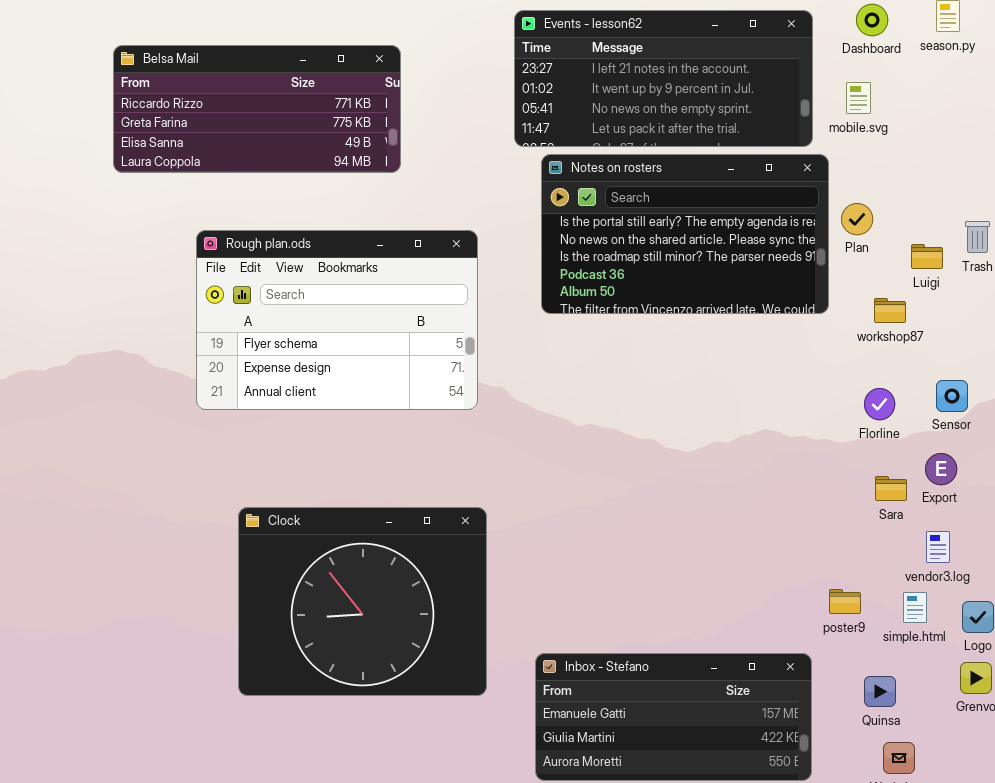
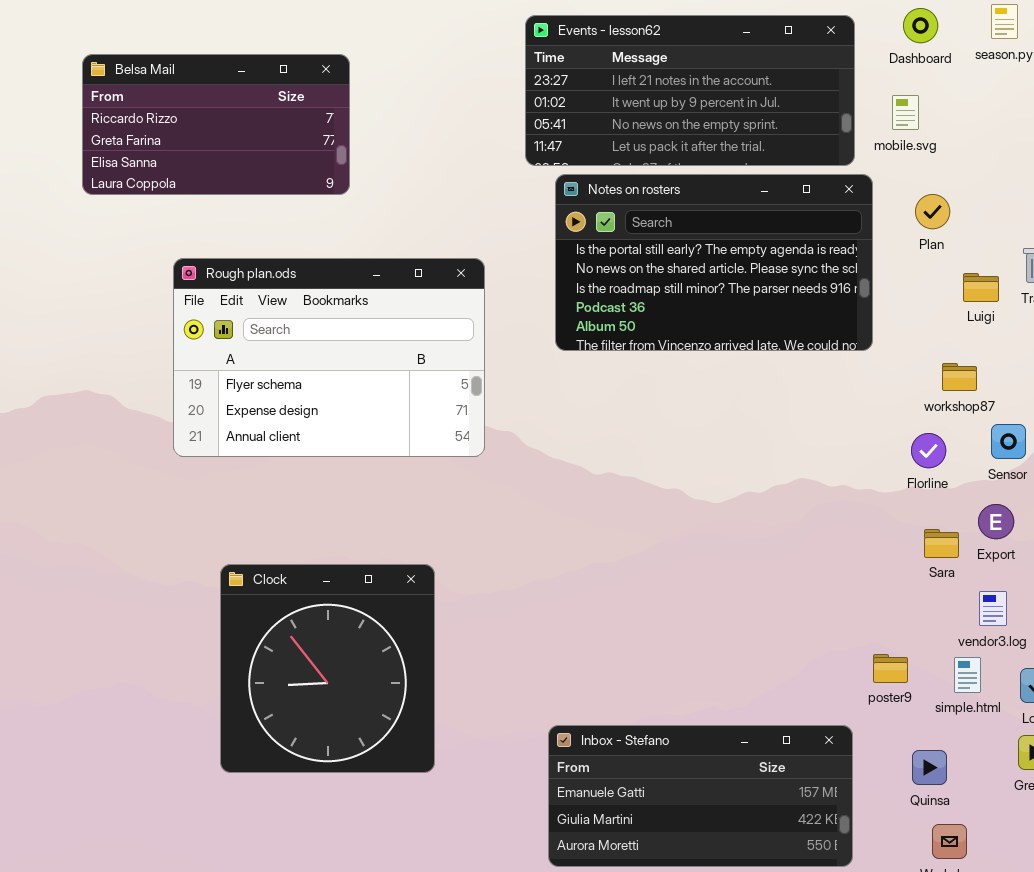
Belsa Mail: [113,45,401,173] -> [82,54,350,195], resized
Plan: [841,203,873,235] -> [915,194,950,229], moved
workshop87: [874,298,906,323] -> [942,363,977,391], moved
Clock: [238,507,487,696] -> [220,564,435,773], resized

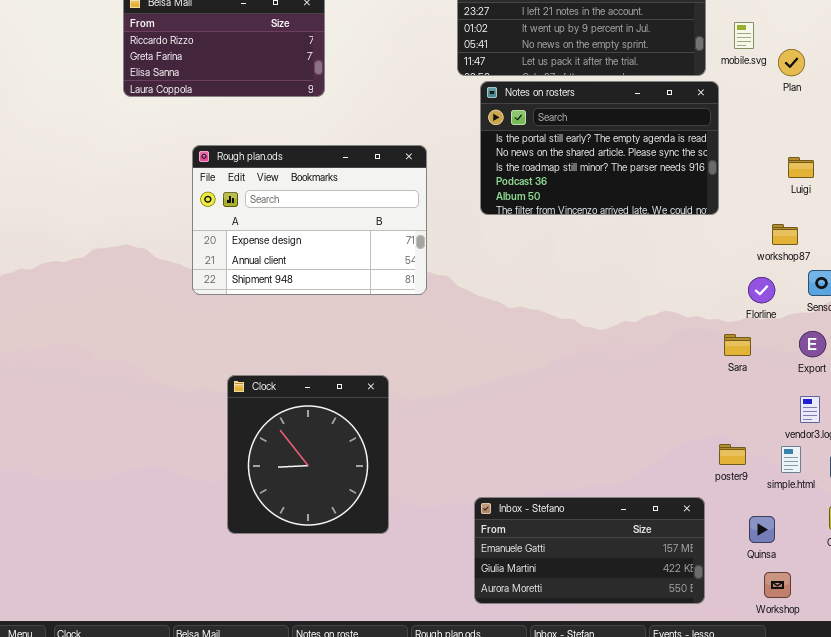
Plan: [915,194,950,229] -> [778,49,805,76], moved
Rough plan.ods: [173,258,485,457] -> [192,145,427,295], scrolled down 1 row
Sara: [924,529,959,558] -> [724,334,751,356], moved

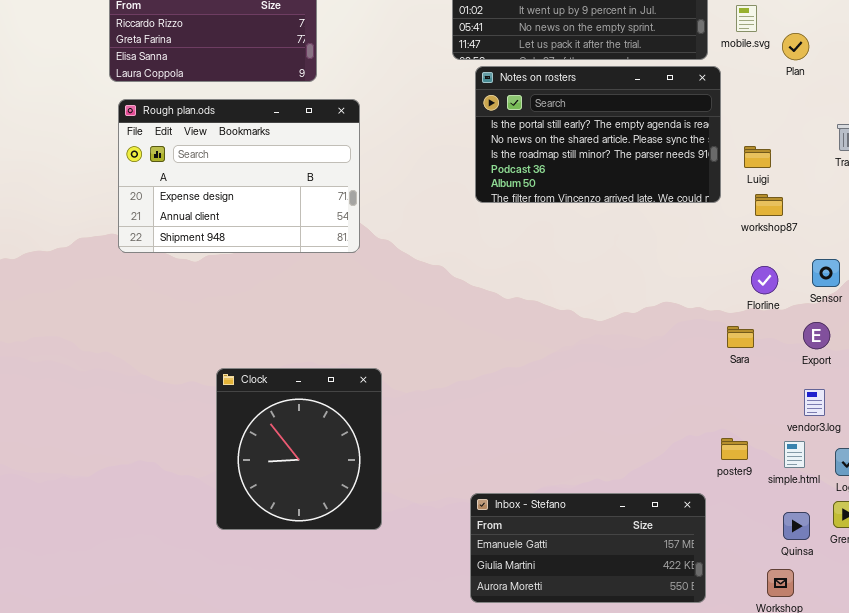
Rough plan.ods: [192,145,427,295] -> [118,99,360,253], moved
Luigi: [788,157,814,178] -> [744,146,771,168], moved
workshop87: [772,224,798,245] -> [755,194,783,216], moved
Quinsa: [749,516,775,543] -> [783,512,810,540], moved

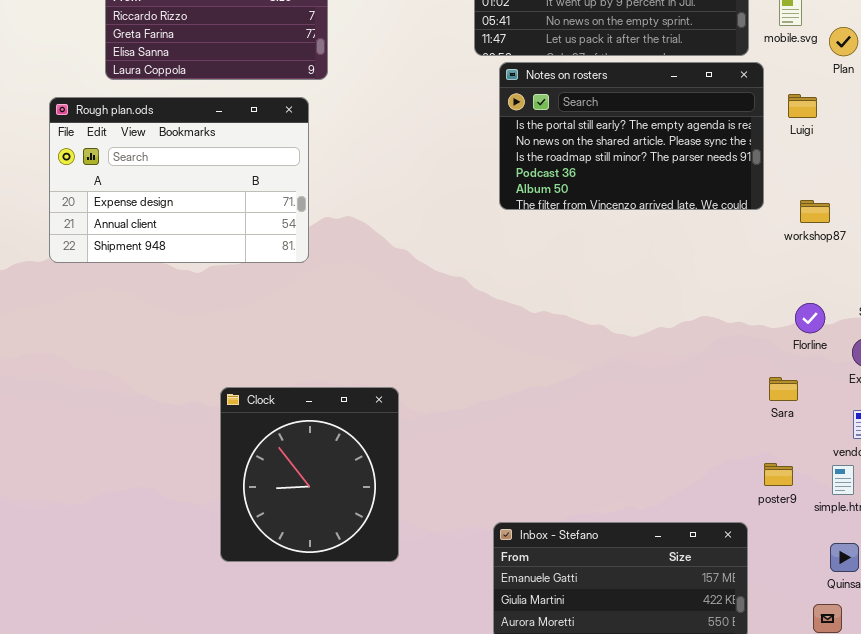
Rough plan.ods: [118,99,360,253] -> [49,97,309,263], moved
Luigi: [744,146,771,168] -> [788,94,817,118], moved
Florline: [751,266,778,294] -> [795,303,825,333], moved
Sara: [727,326,754,348] -> [769,377,798,401], moved

